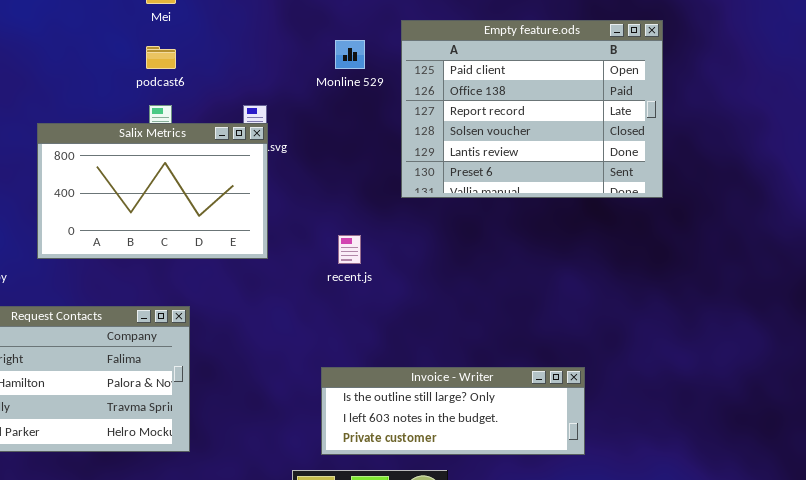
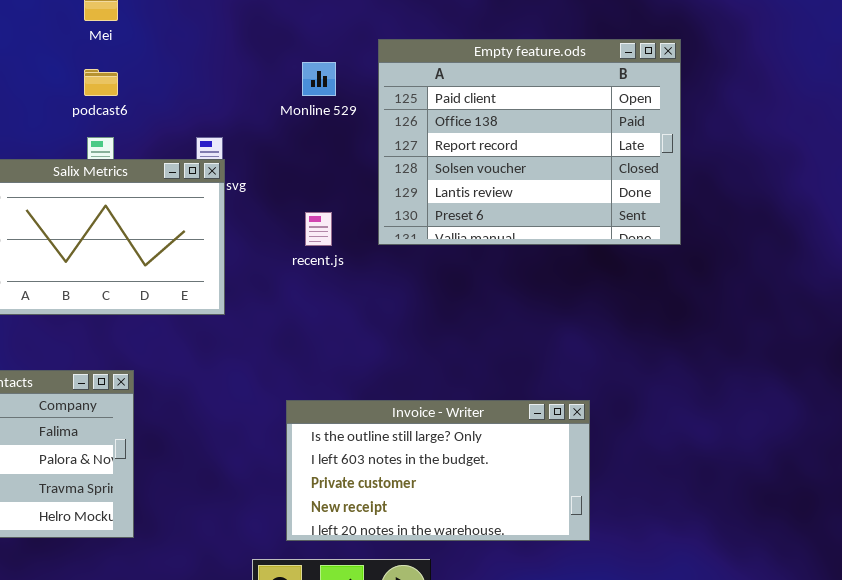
recent.js: [338,235,361,264] -> [305,212,332,246], moved
Invoice - Writer: [321,367,585,455] -> [286,400,590,541], resized

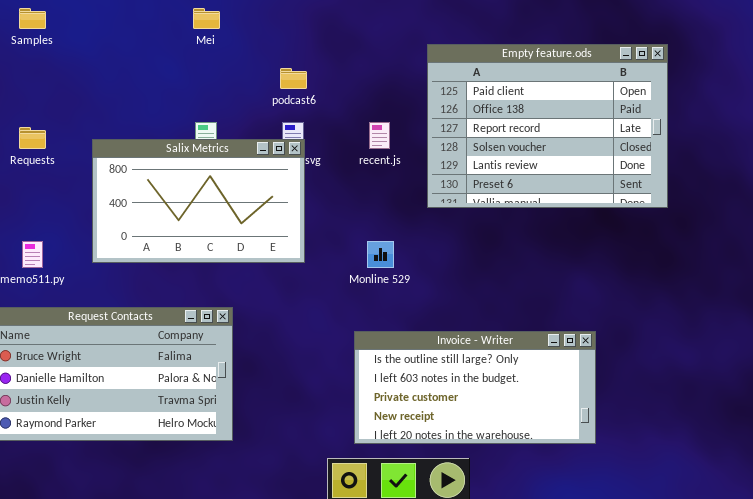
Monline 529: [302,62,336,96] -> [367,241,394,268], moved
podcast6: [84,69,118,96] -> [280,68,307,89], moved
recent.js: [305,212,332,246] -> [369,122,390,149], moved

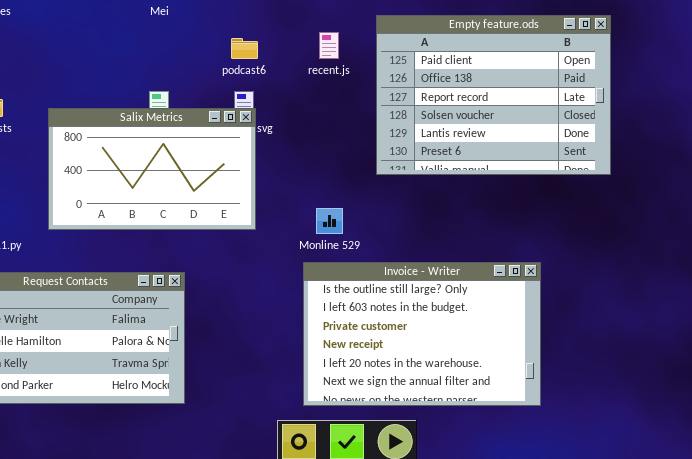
recent.js: [369,122,390,149] -> [319,32,339,59], moved
Invoice - Writer: [354,331,596,444] -> [303,262,541,406], resized

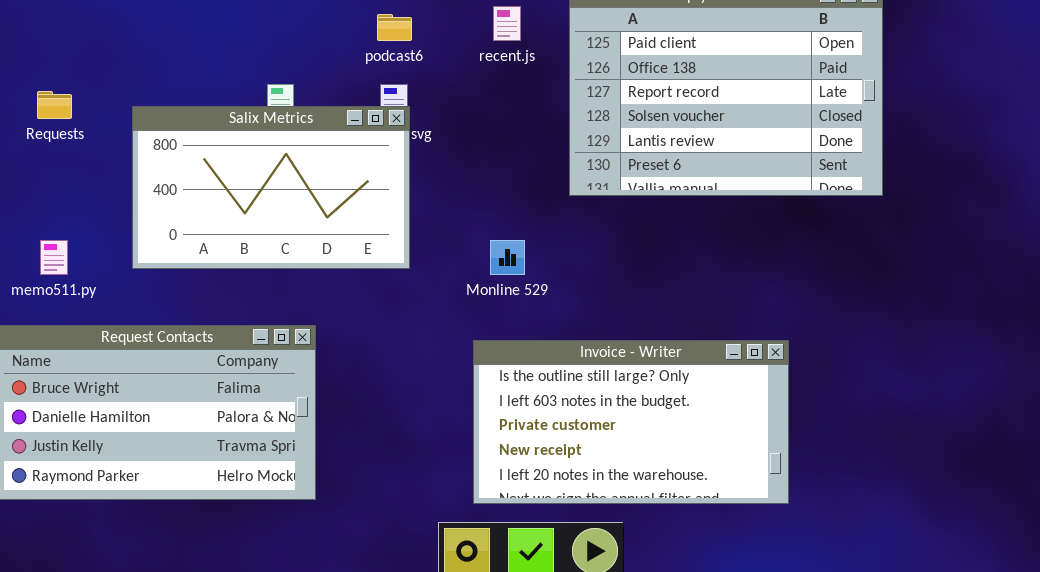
Invoice - Writer: [303,262,541,406] -> [473,340,789,504], resized

